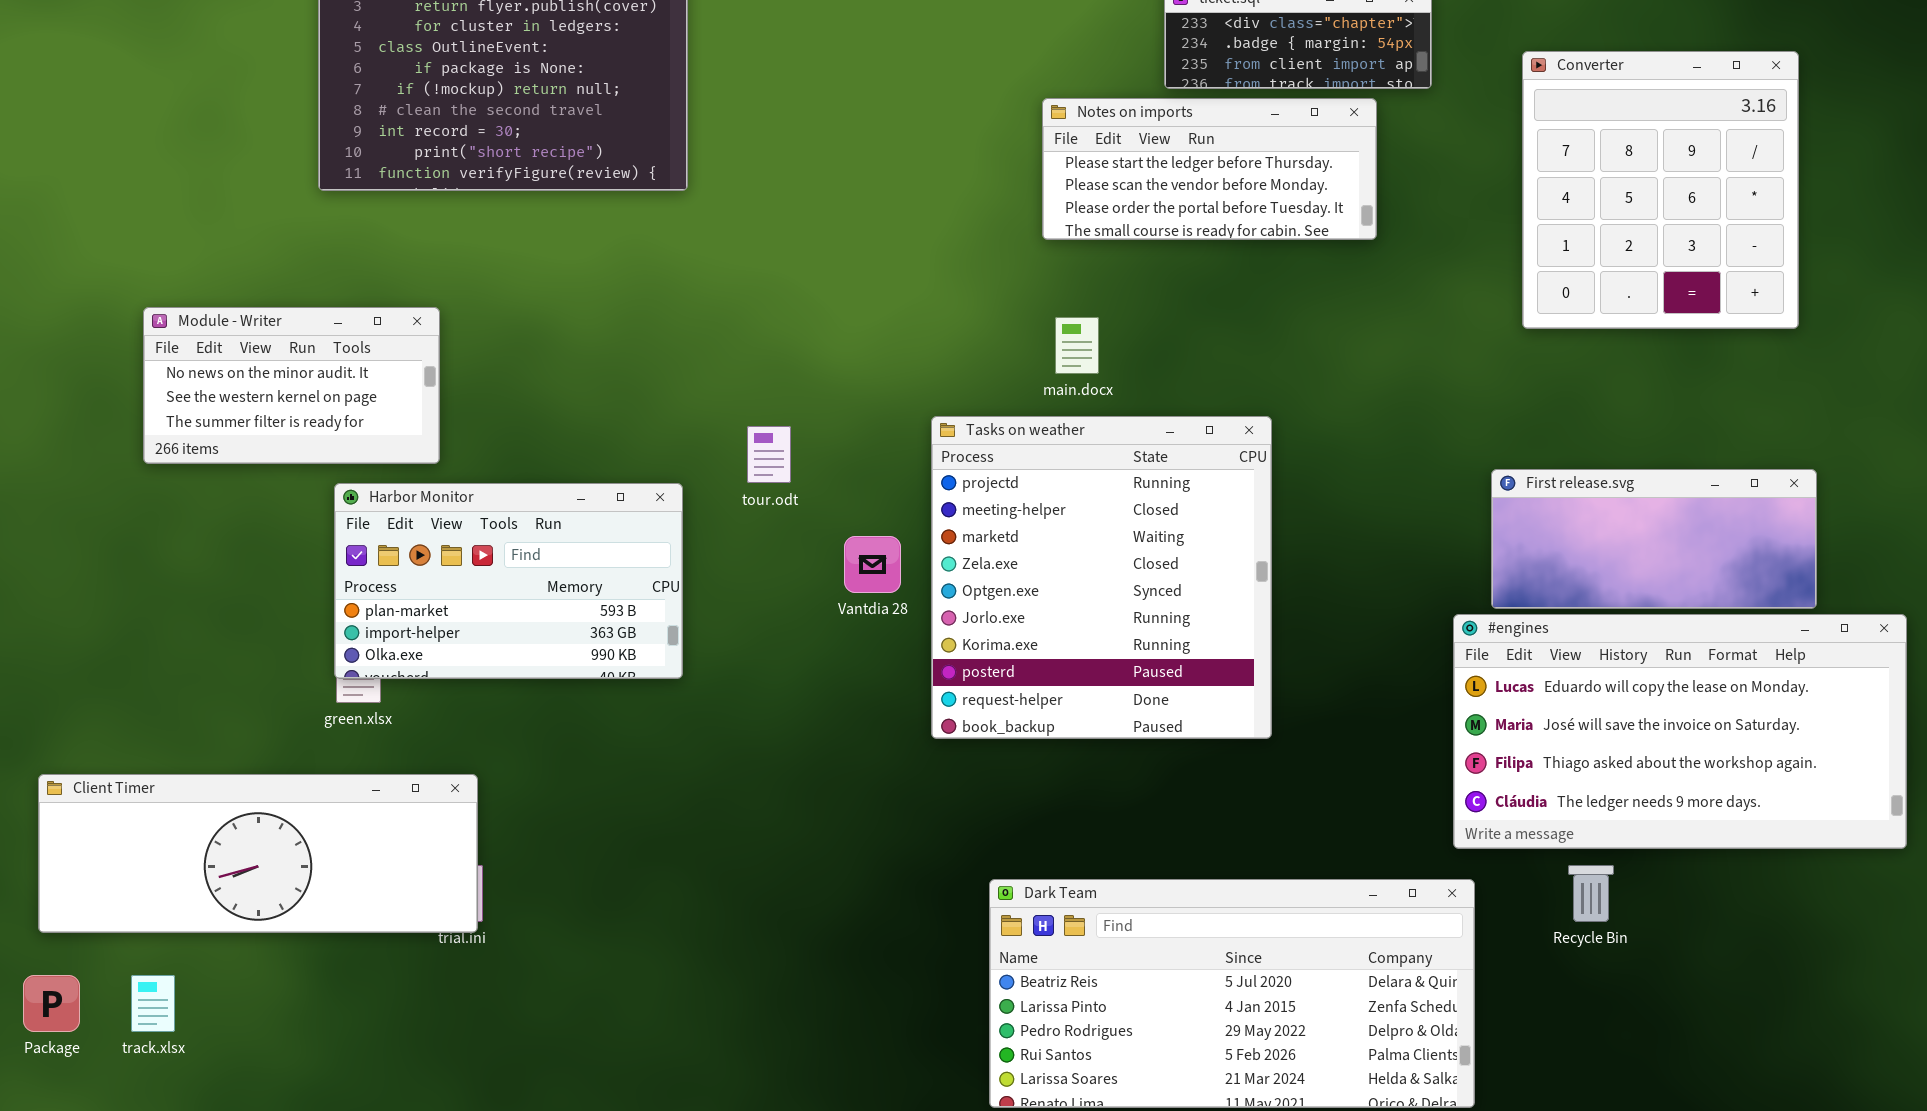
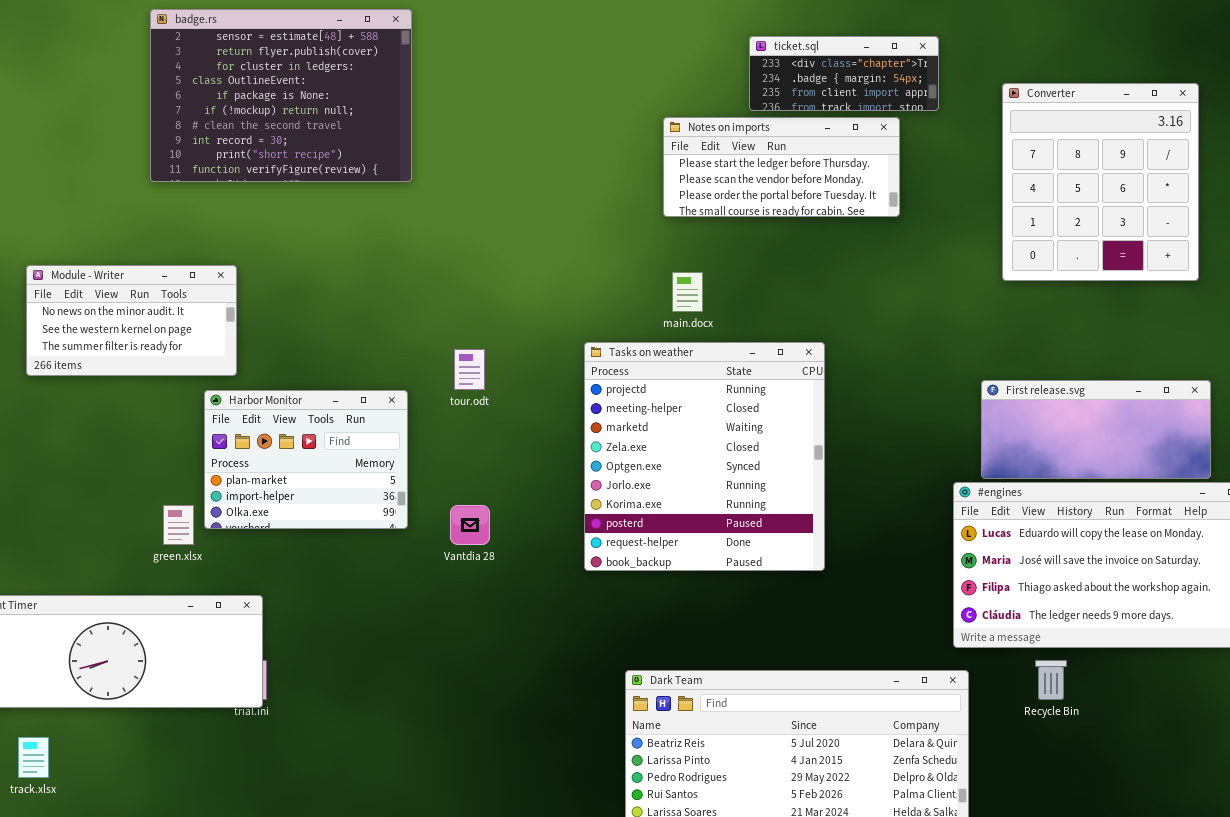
Harbor Monitor: [334,483,683,679] -> [204,390,408,529], resized
Vantdia 28: [844,536,901,593] -> [450,505,490,545], moved

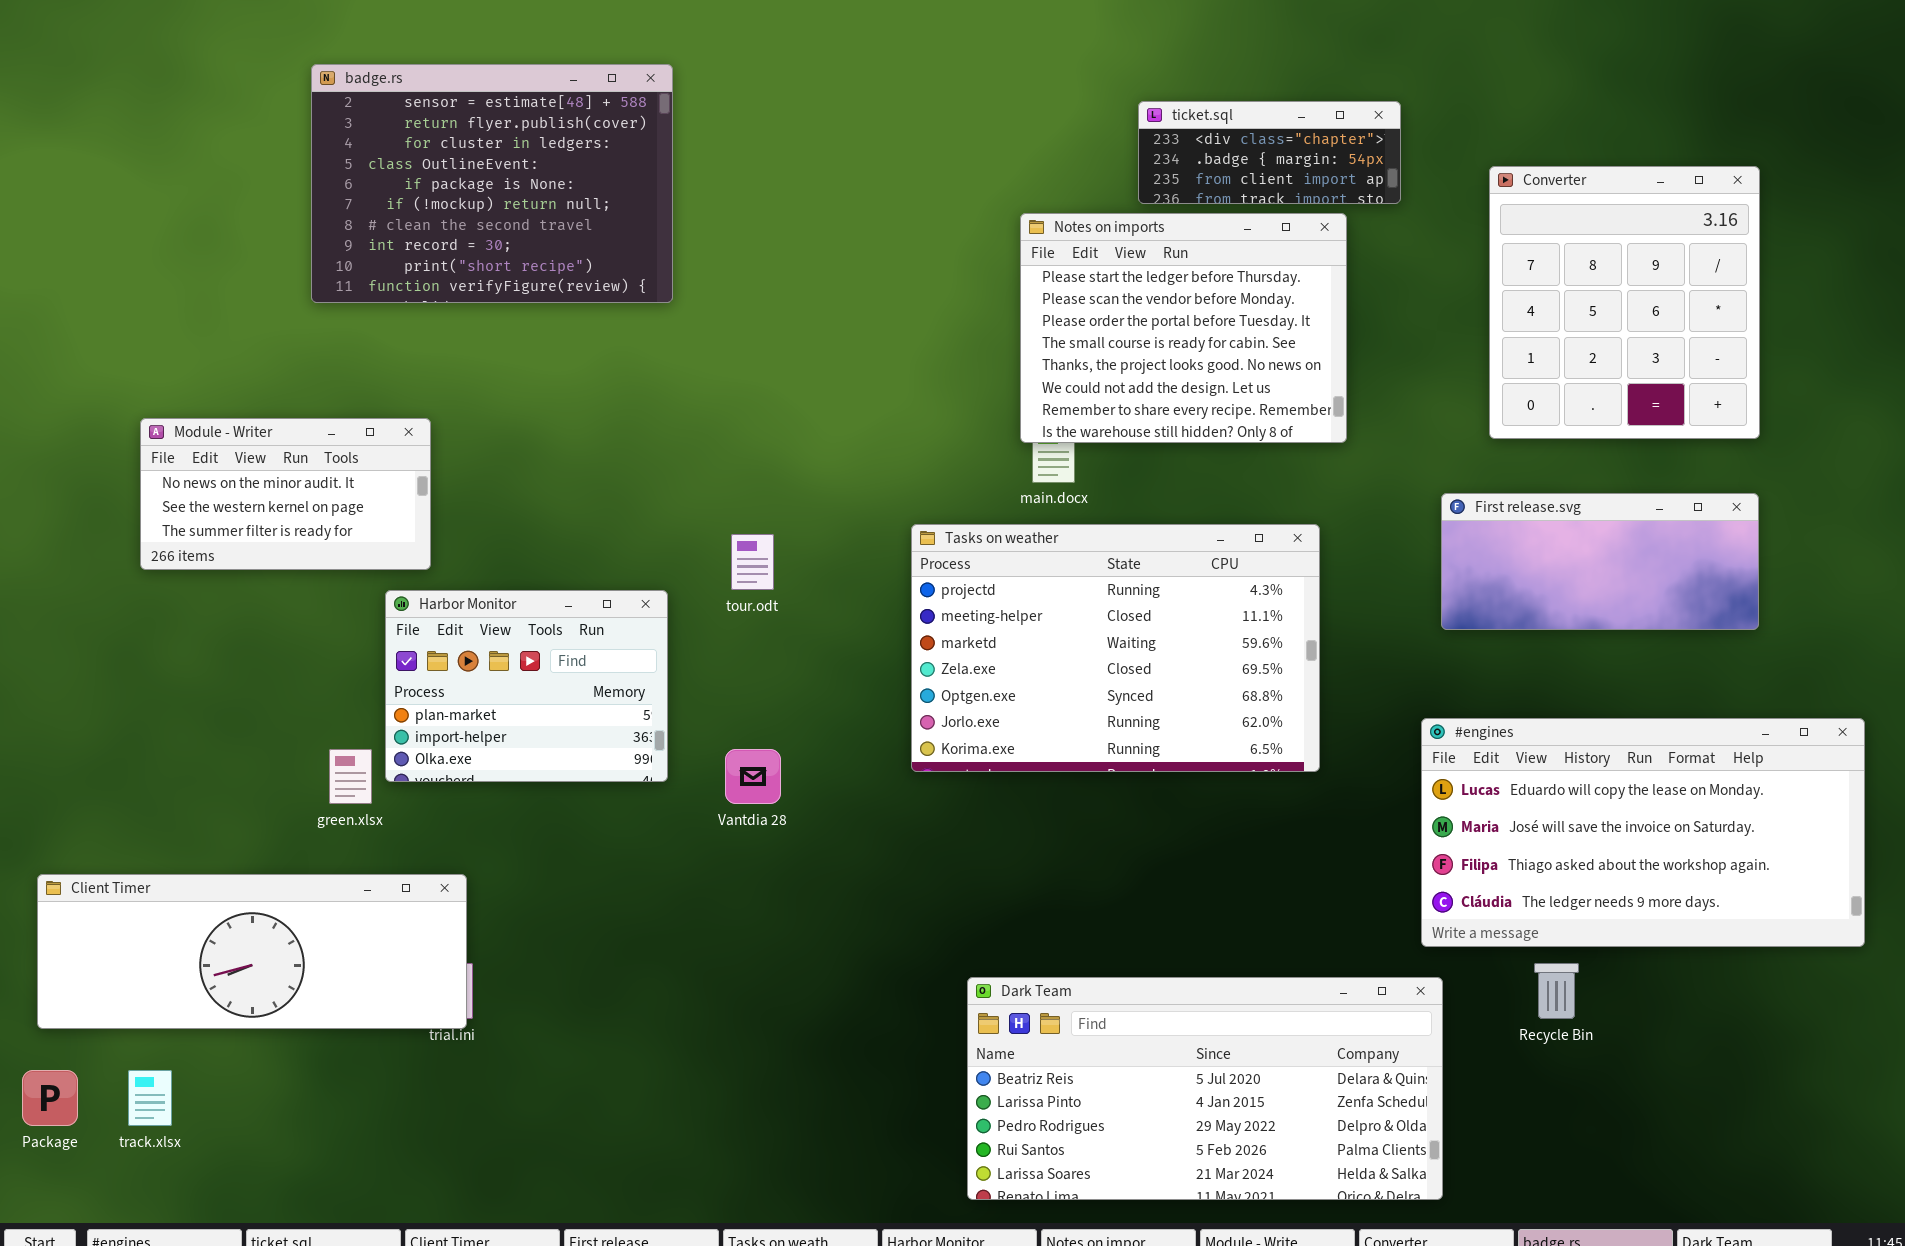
Notes on imports: [663,117,900,217] -> [1020,213,1347,443], resized
Tasks on weather: [584,342,825,571] -> [911,524,1320,772], resized
First release.svg: [981,380,1211,479] -> [1441,493,1759,630], moved

